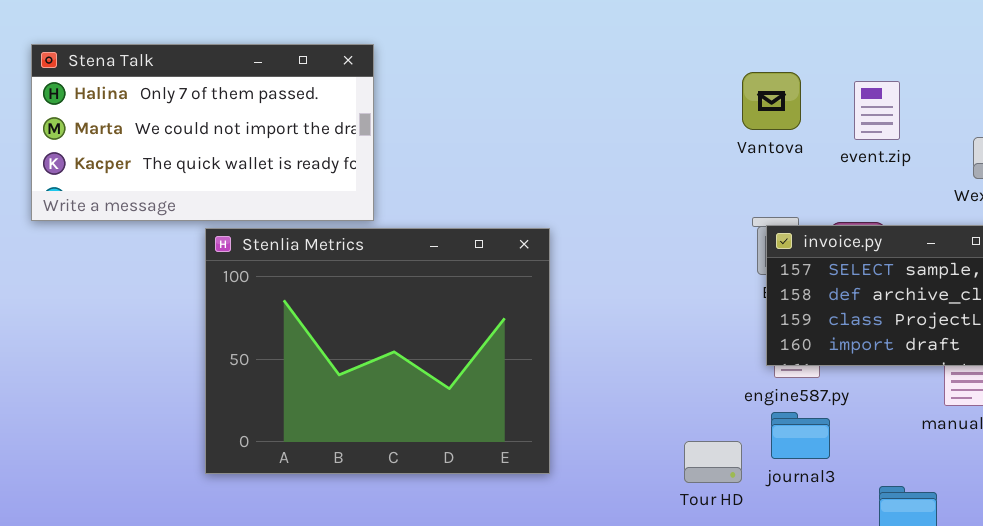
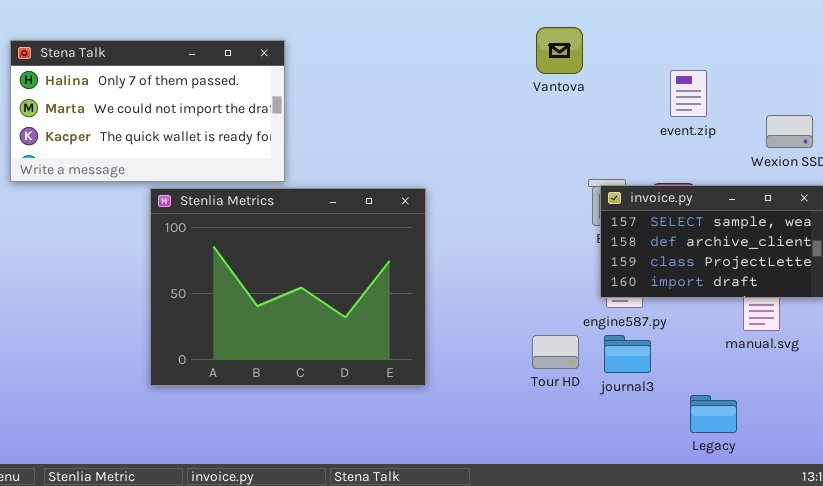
Vantova: [742,72,801,130] -> [536,27,583,74], moved
Tour HD: [684,441,742,483] -> [532,335,579,369], moved

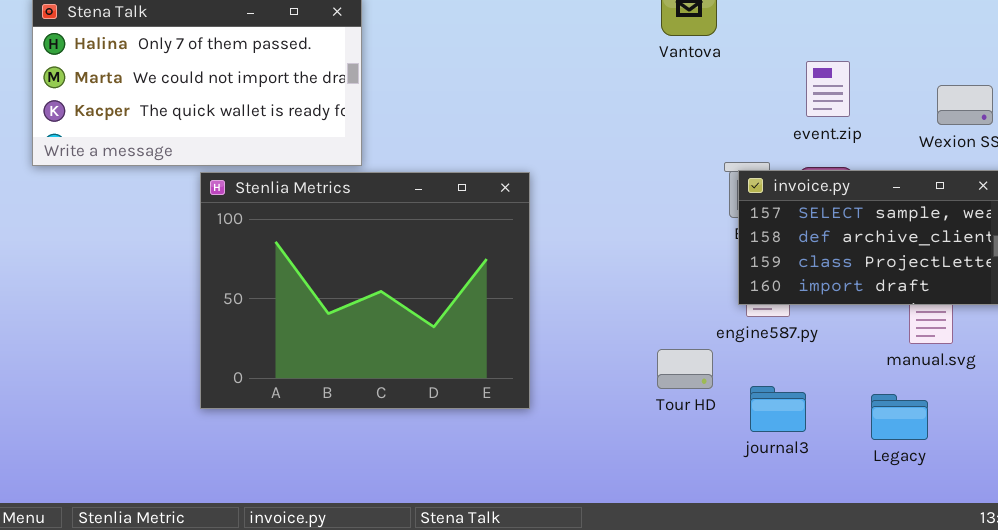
event.zip: [670,70,707,117] -> [806,61,850,117], moved
journal3: [604,335,651,373] -> [750,386,806,432], moved
Legacy: [690,395,737,433] -> [871,394,928,440], moved

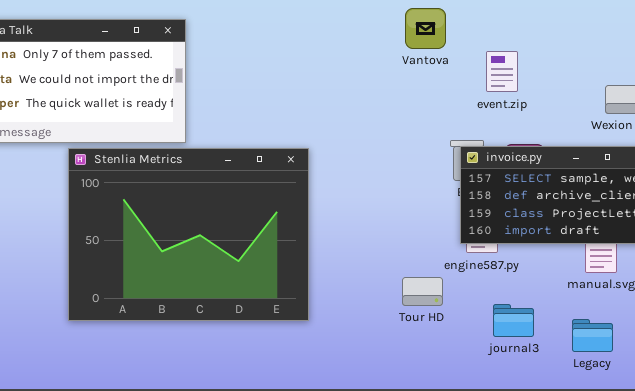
event.zip: [806,61,850,117] -> [486,51,518,92], moved
journal3: [750,386,806,432] -> [493,304,534,337], moved
Legacy: [871,394,928,440] -> [572,319,613,352], moved

